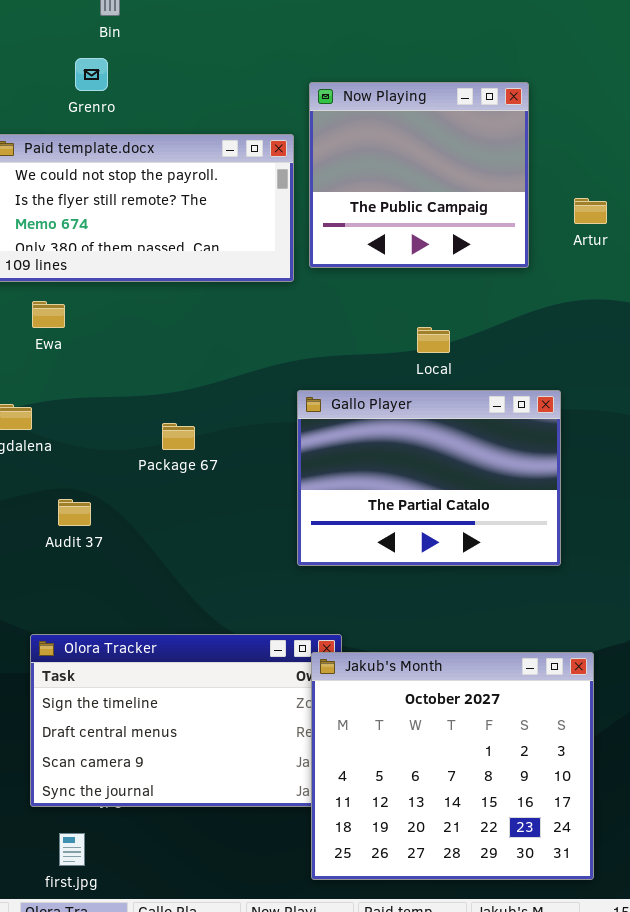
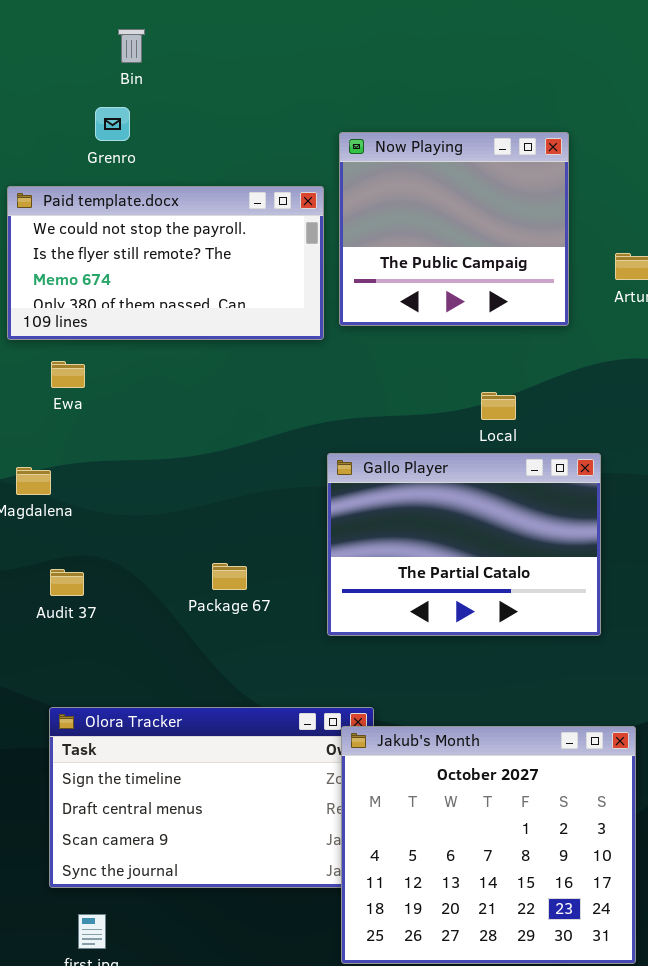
Local: [417,327,450,353] -> [481,392,516,420], moved
Package 67: [162,423,195,450] -> [212,563,247,590], moved
Audit 37: [58,499,91,526] -> [50,569,84,596], moved

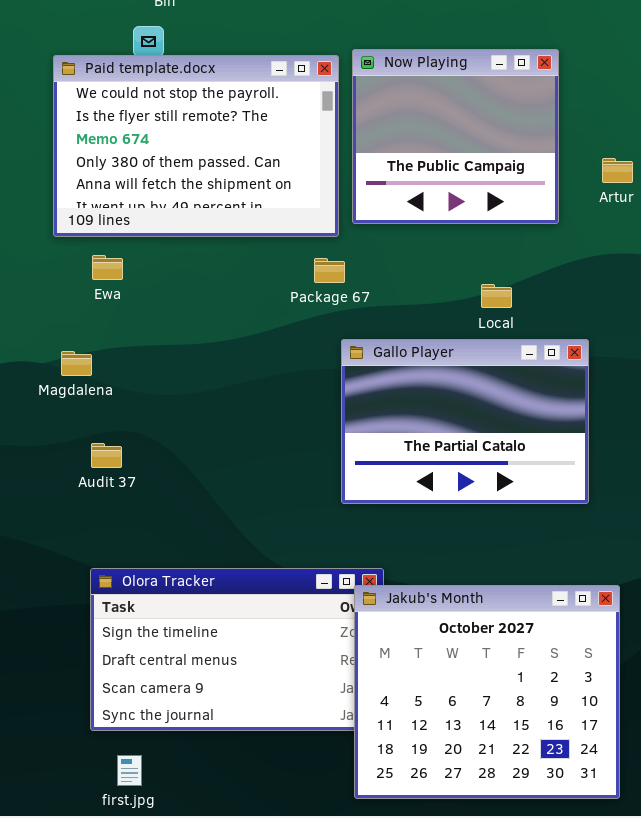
Paid template.docx: [7,186,324,340] -> [53,55,339,237], resized
Package 67: [212,563,247,590] -> [314,258,345,283], moved

